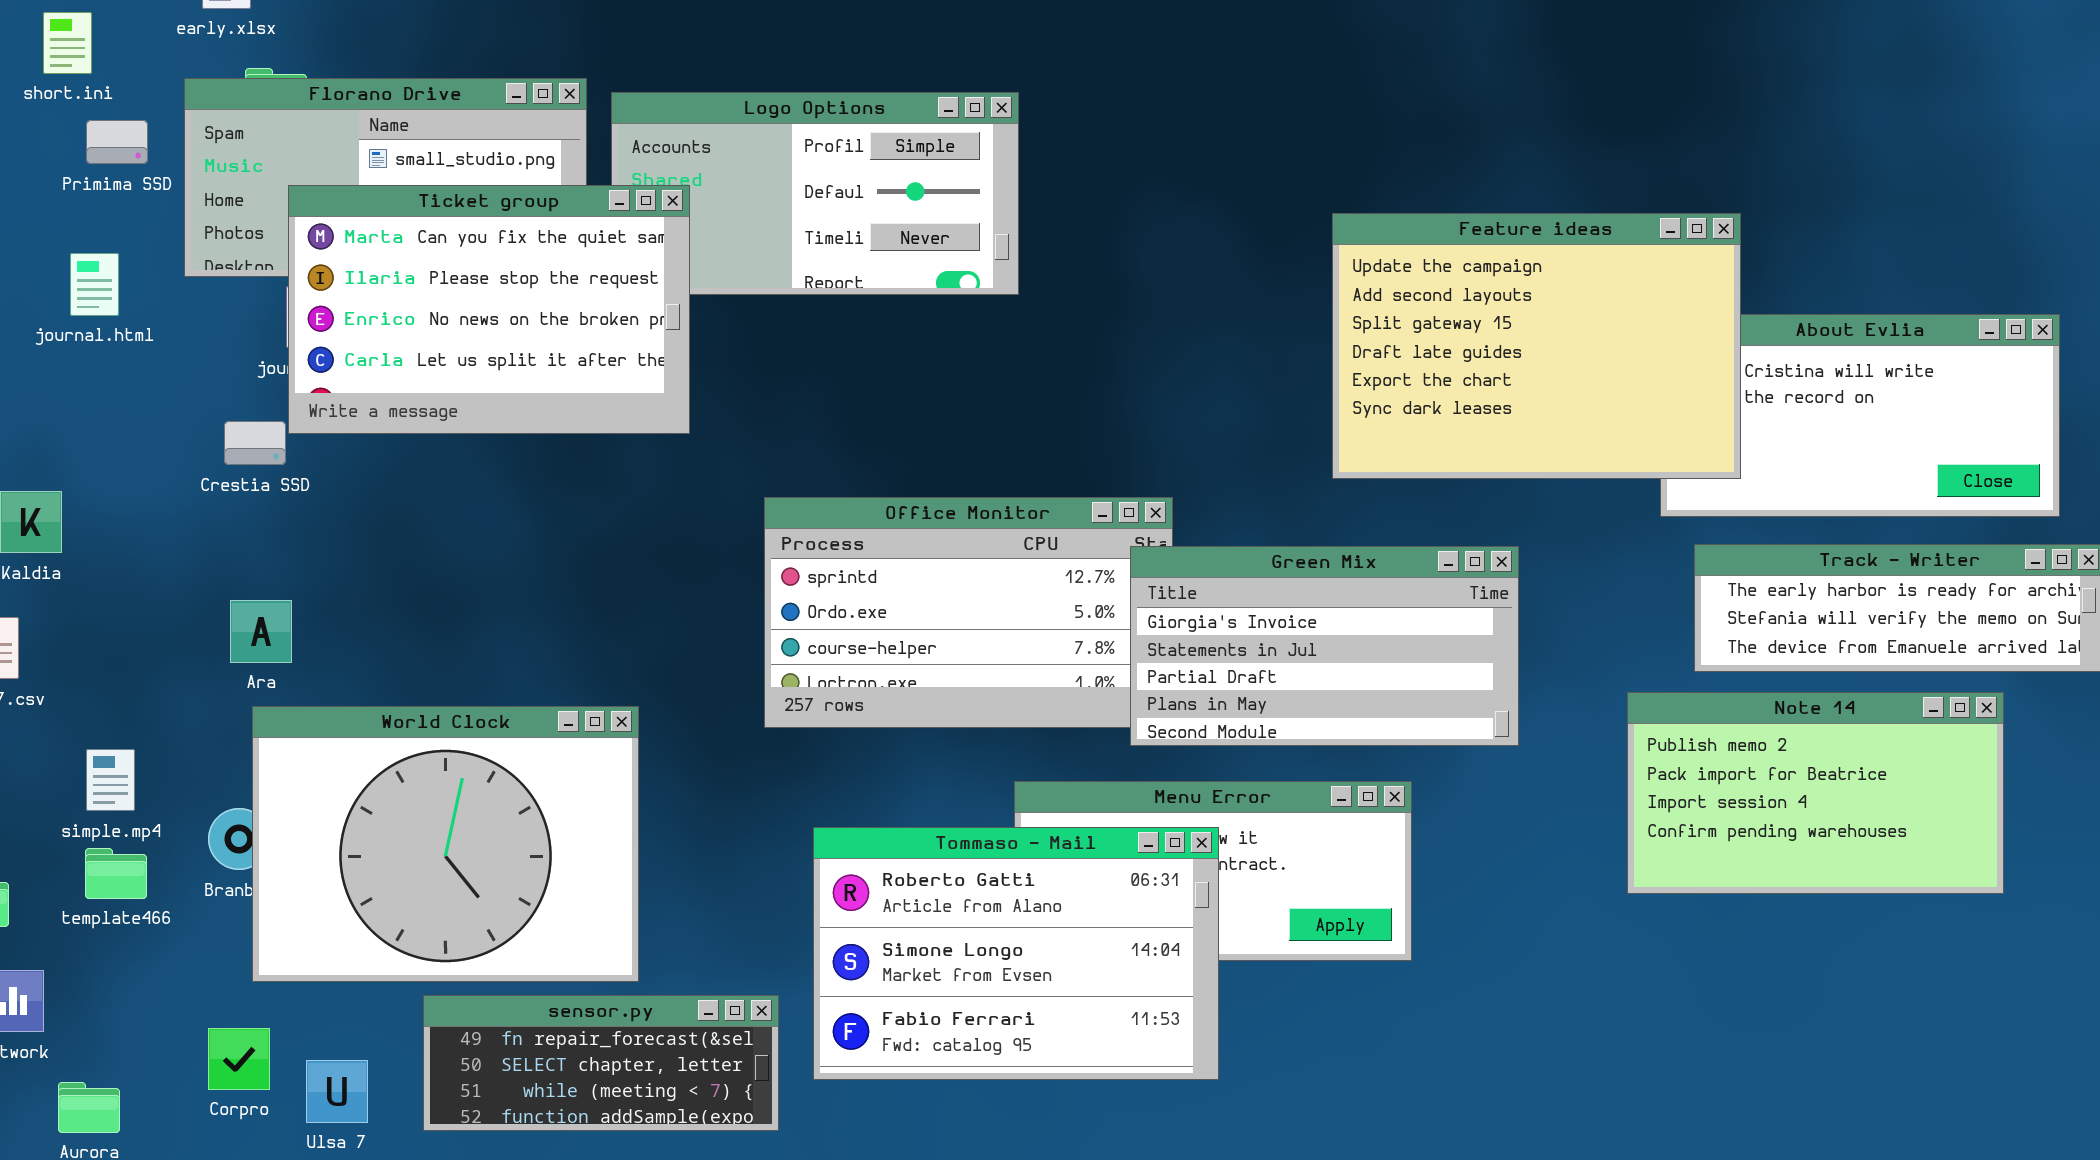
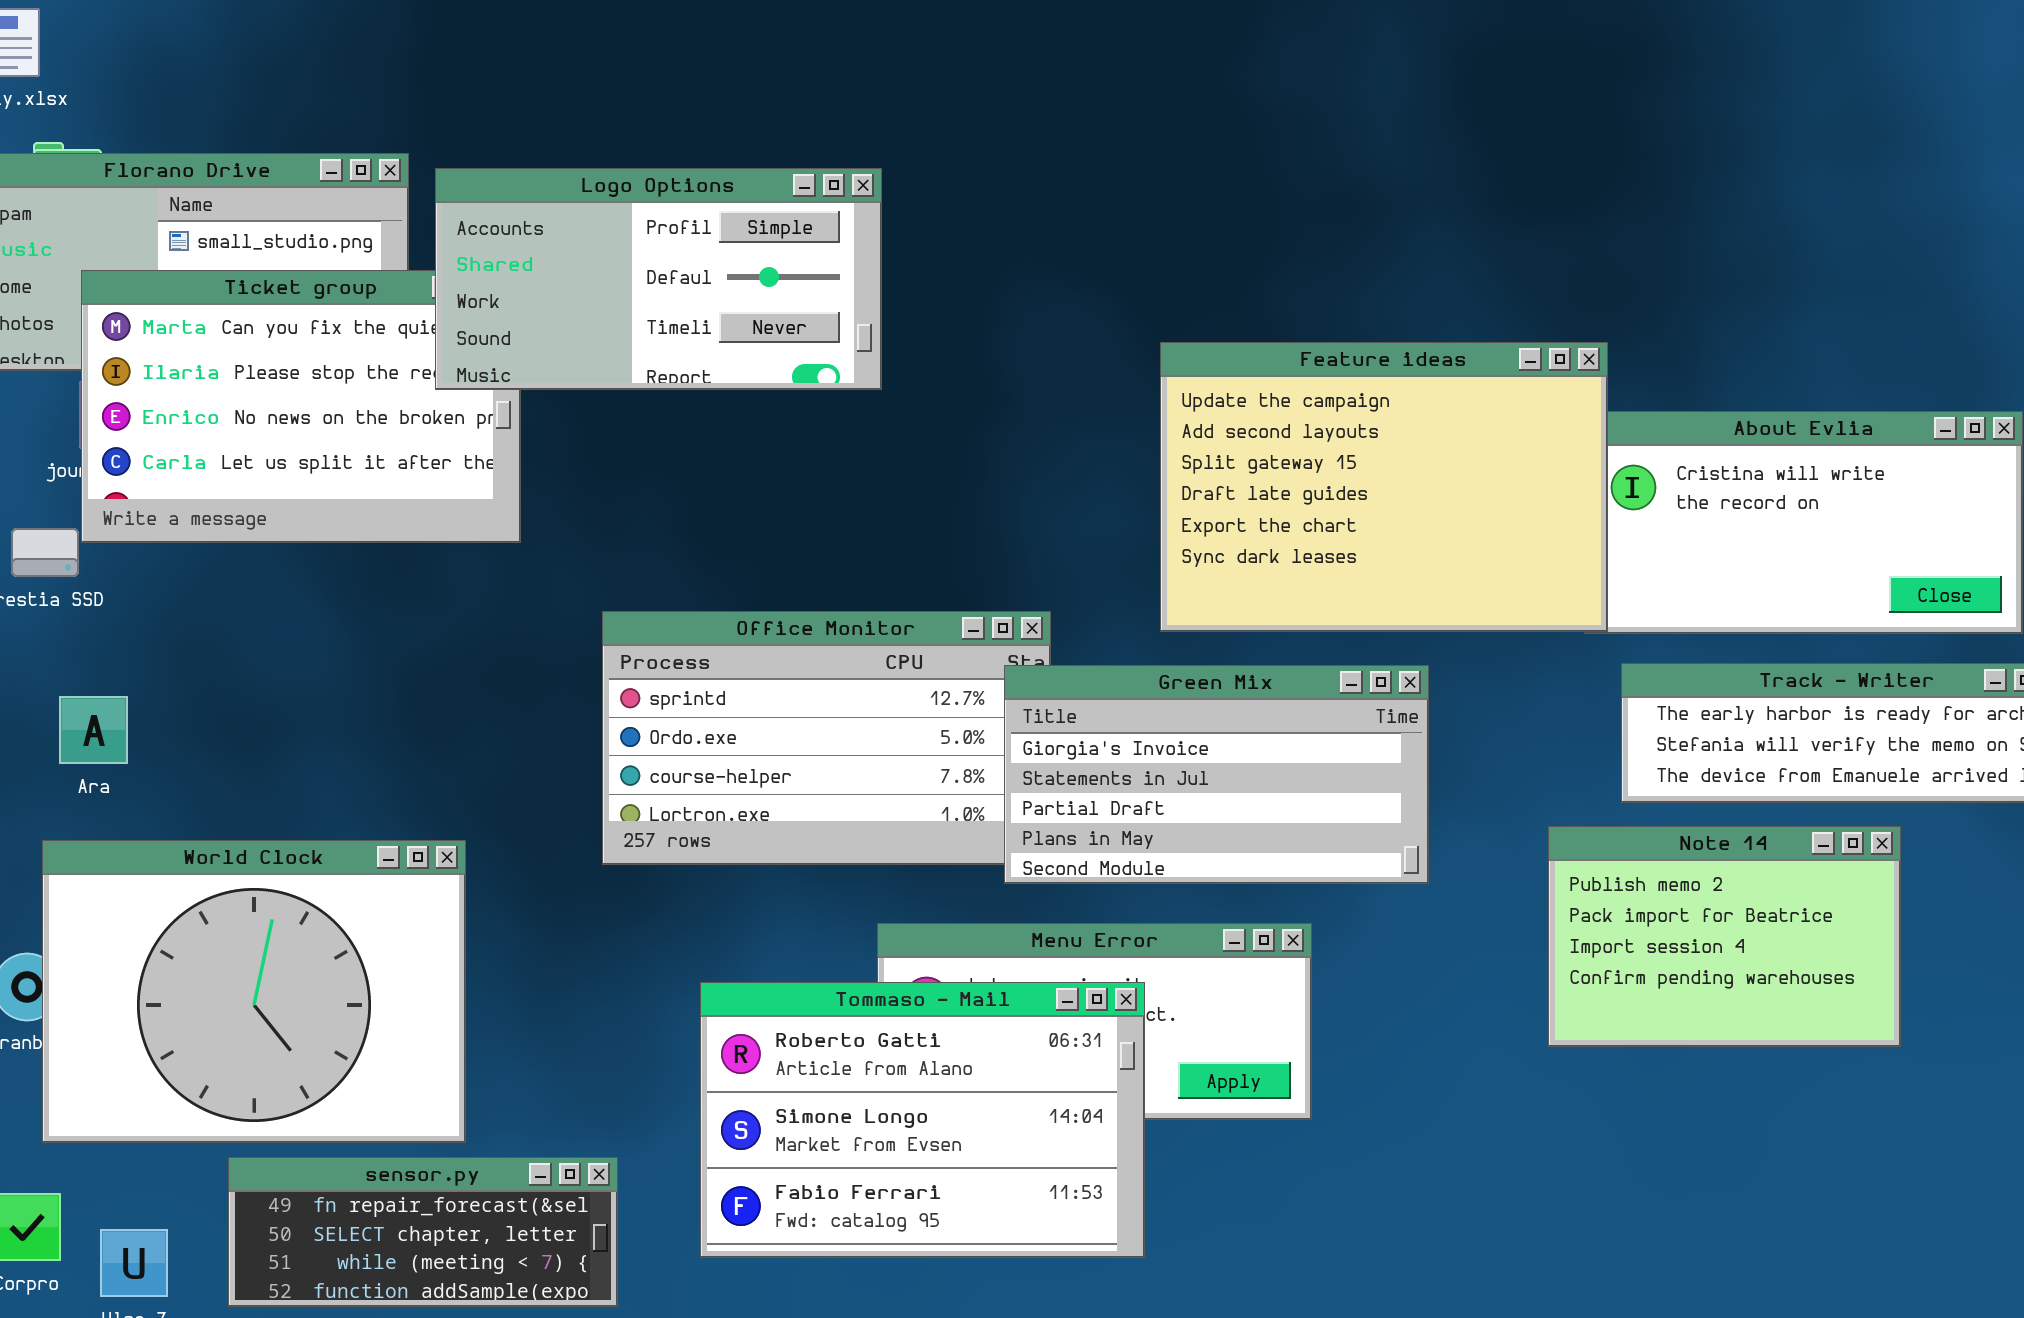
Logo Options: [611,92,1019,295] -> [435,168,882,390], raised
Feature ideas: [1332,213,1741,479] -> [1160,342,1608,632], moved
Ara: [230,600,292,663] -> [59,696,128,764], moved
Note 14: [1627,692,2004,894] -> [1548,826,1901,1047], resized
Tommaso - Mail: [813,827,1219,1080] -> [700,982,1145,1258], moved

